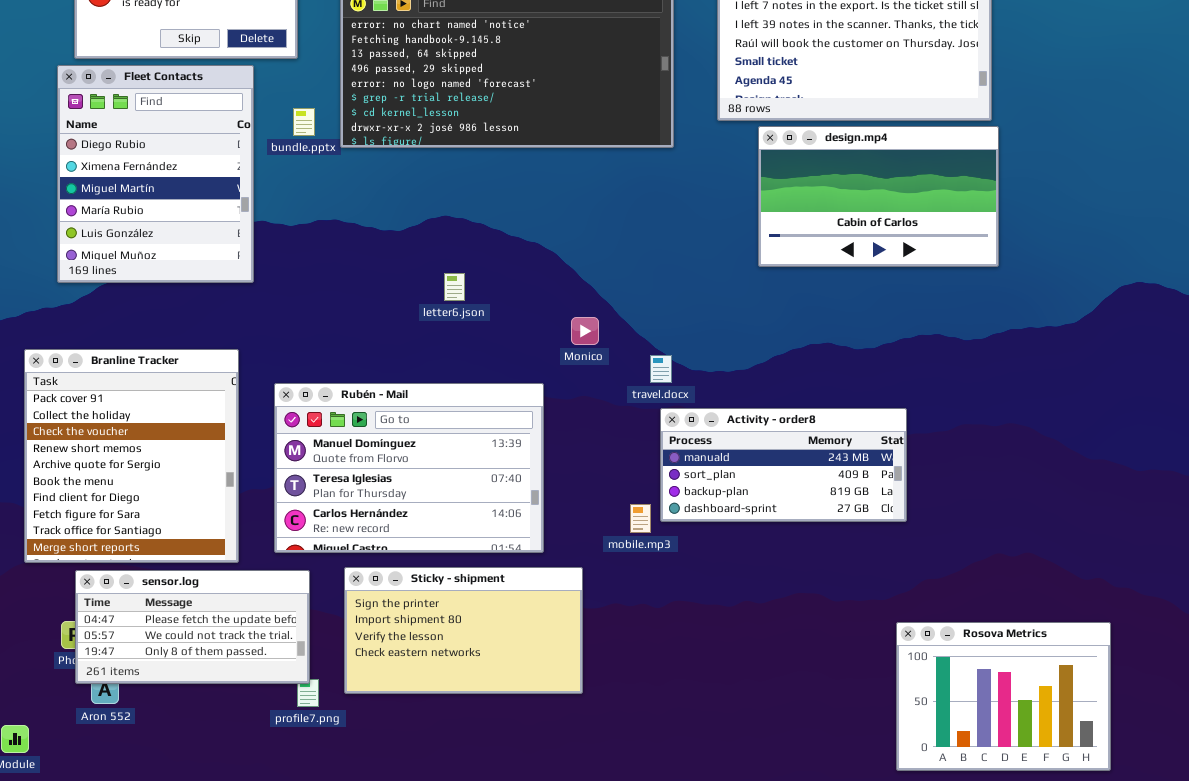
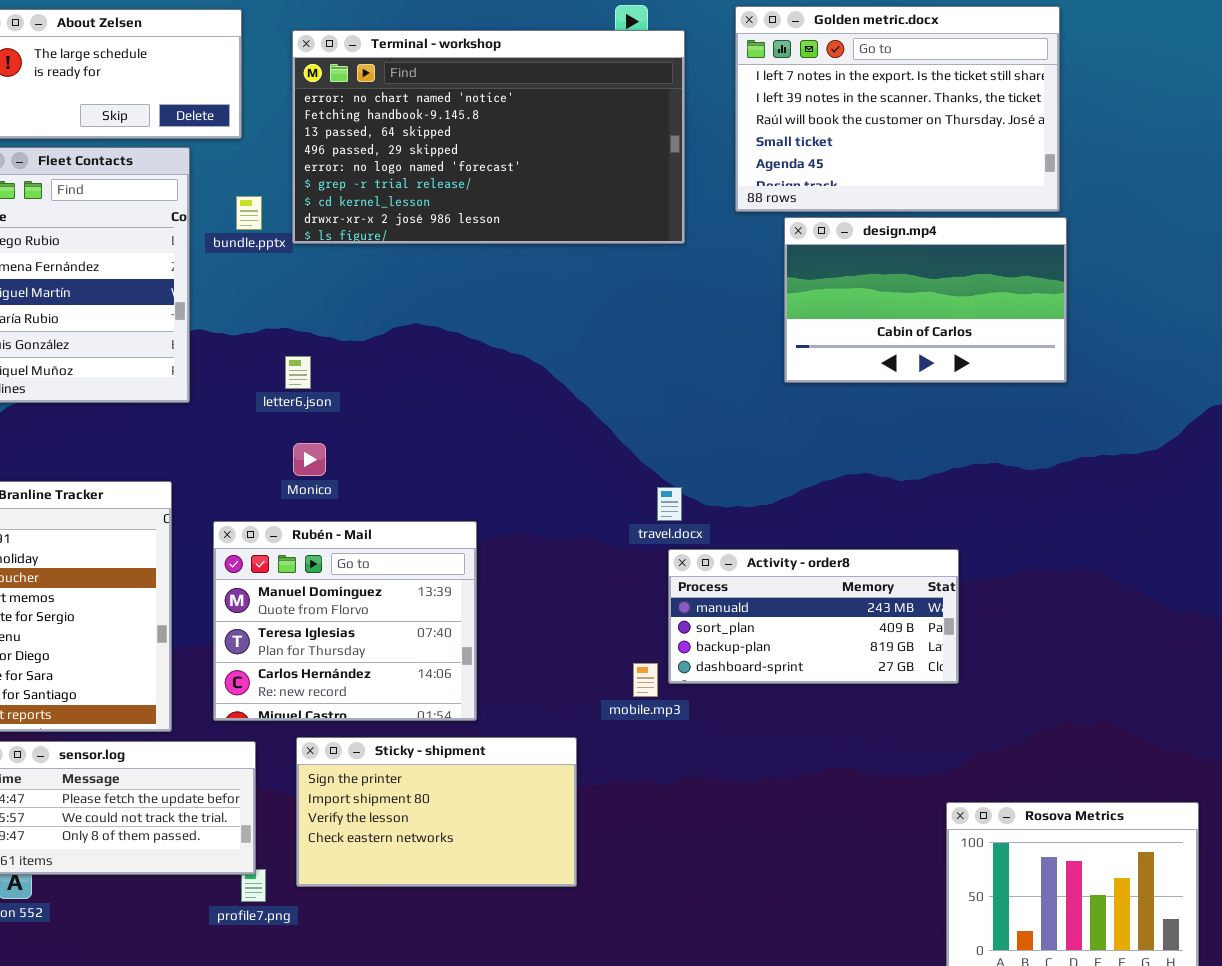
letter6.json: [444,273,465,301] -> [285,356,311,389], moved
Monico: [571,317,599,345] -> [293,443,326,476], moved
Rubén - Mail: [274,383,544,553] -> [213,521,477,721], resized

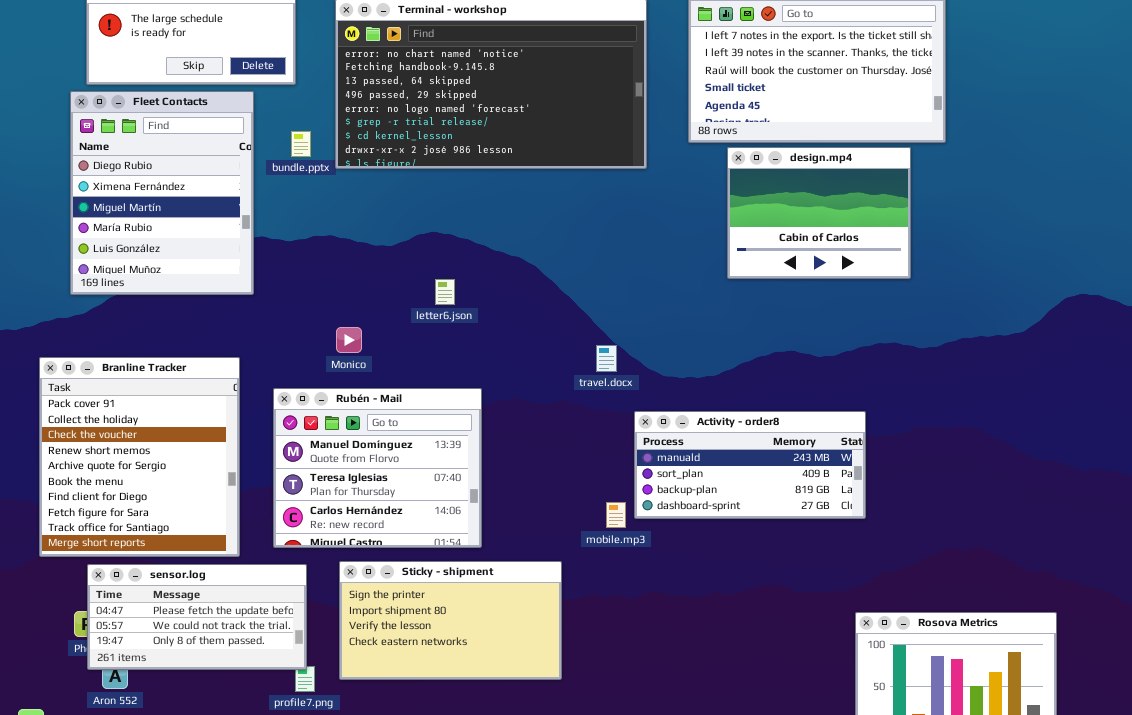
design.mp4: [784,217,1067,383] -> [727,147,911,279], resized
letter6.json: [285,356,311,389] -> [435,279,455,305], moved
travel.docx: [657,487,682,521] -> [596,345,617,372], moved

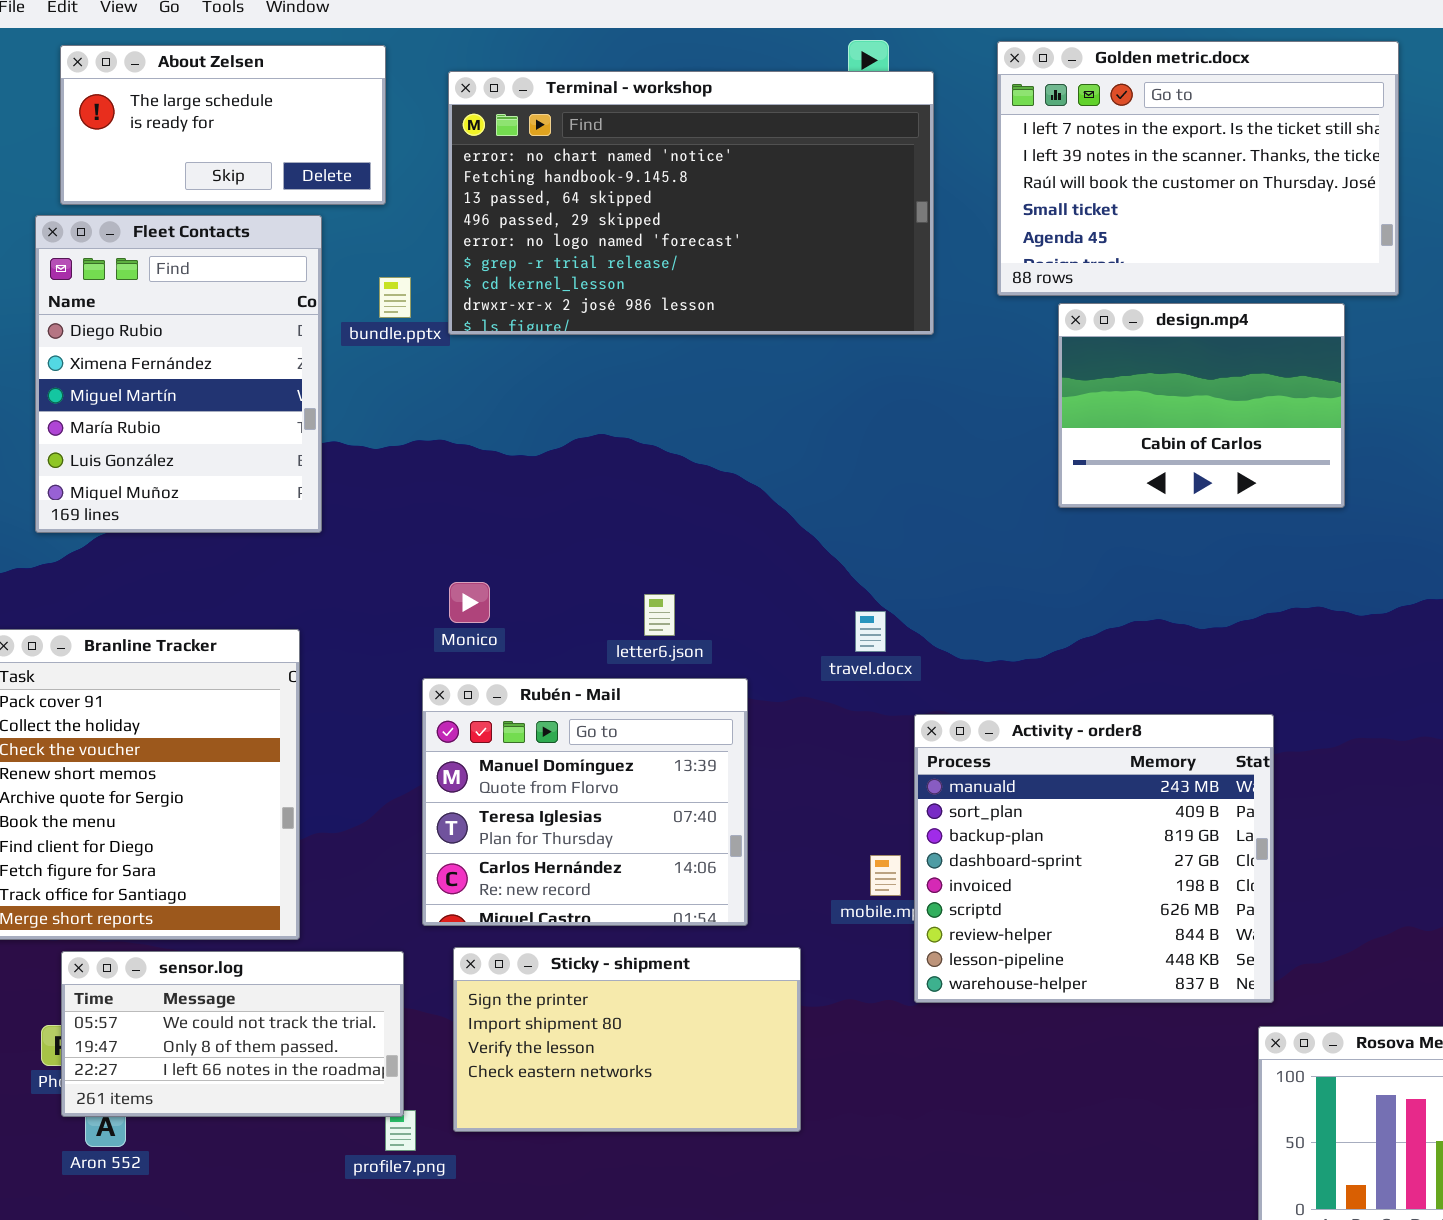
letter6.json: [435,279,455,305] -> [644,594,675,636], moved
Rubén - Mail: [273,388,482,548] -> [422,678,748,926], moved
Activity - order8: [634,411,866,519] -> [914,714,1274,1003], resized
sensor.log: [87,564,307,670] -> [61,951,404,1117], scrolled down 1 row

